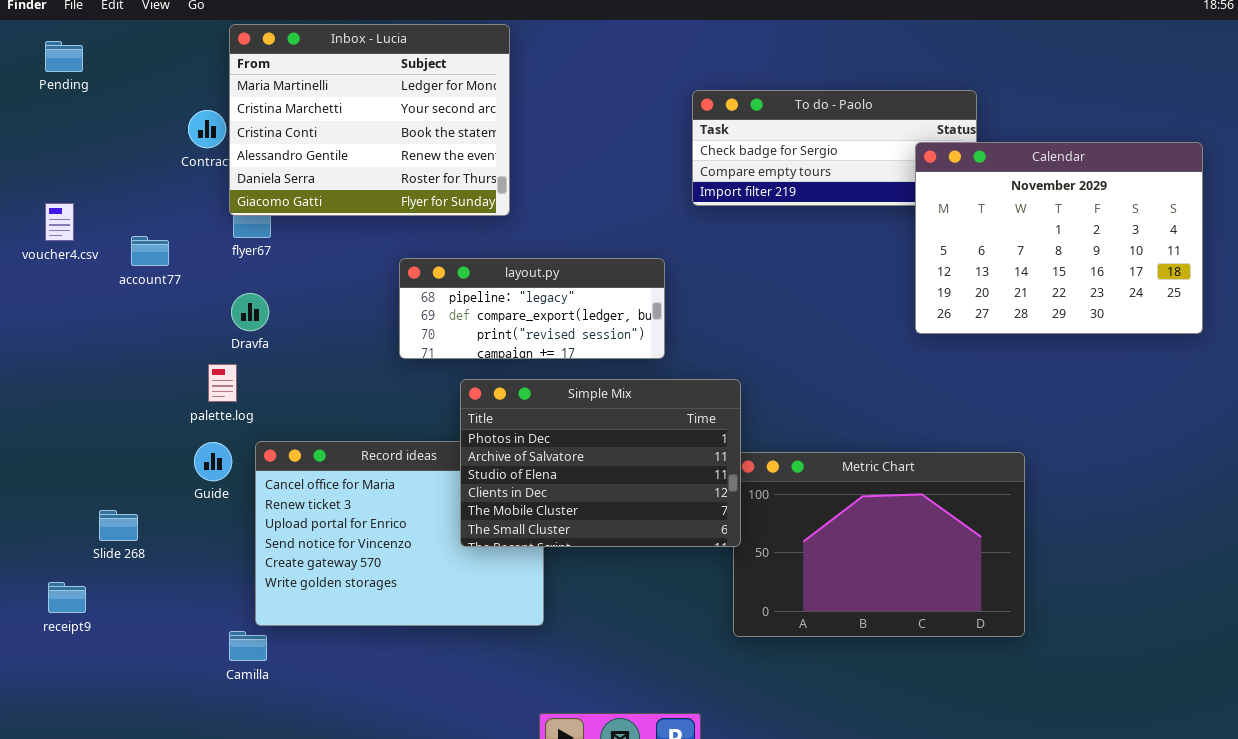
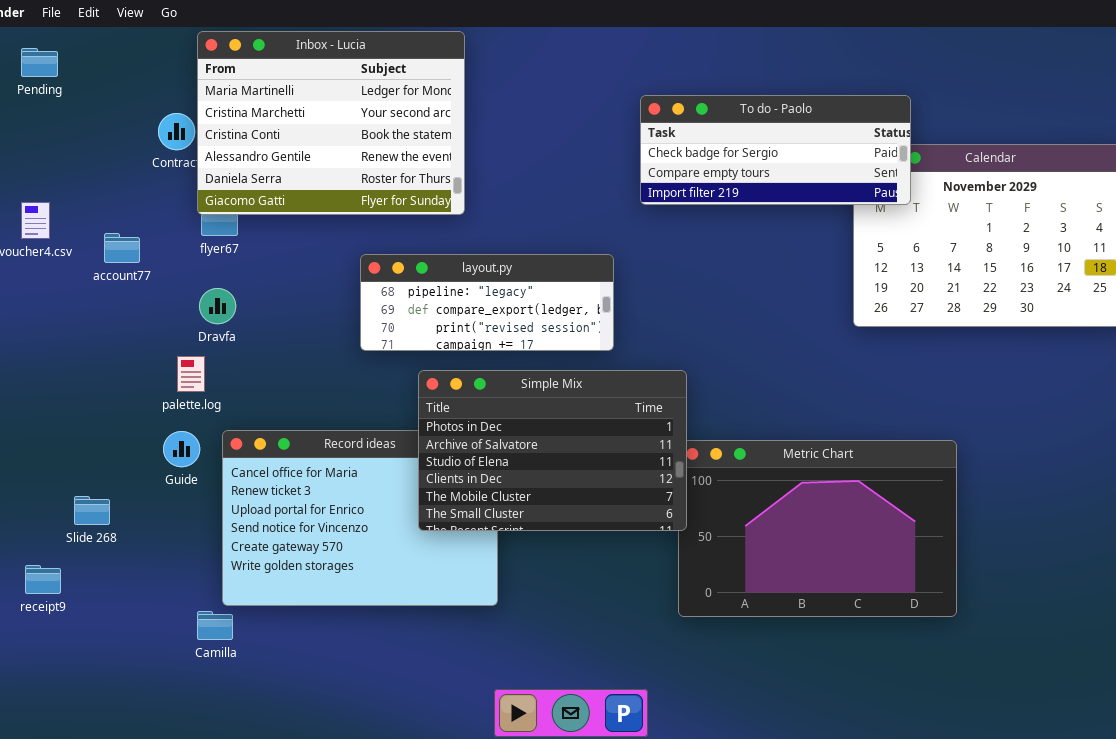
To do - Paolo: [692,90,977,206] -> [640,95,911,205], raised

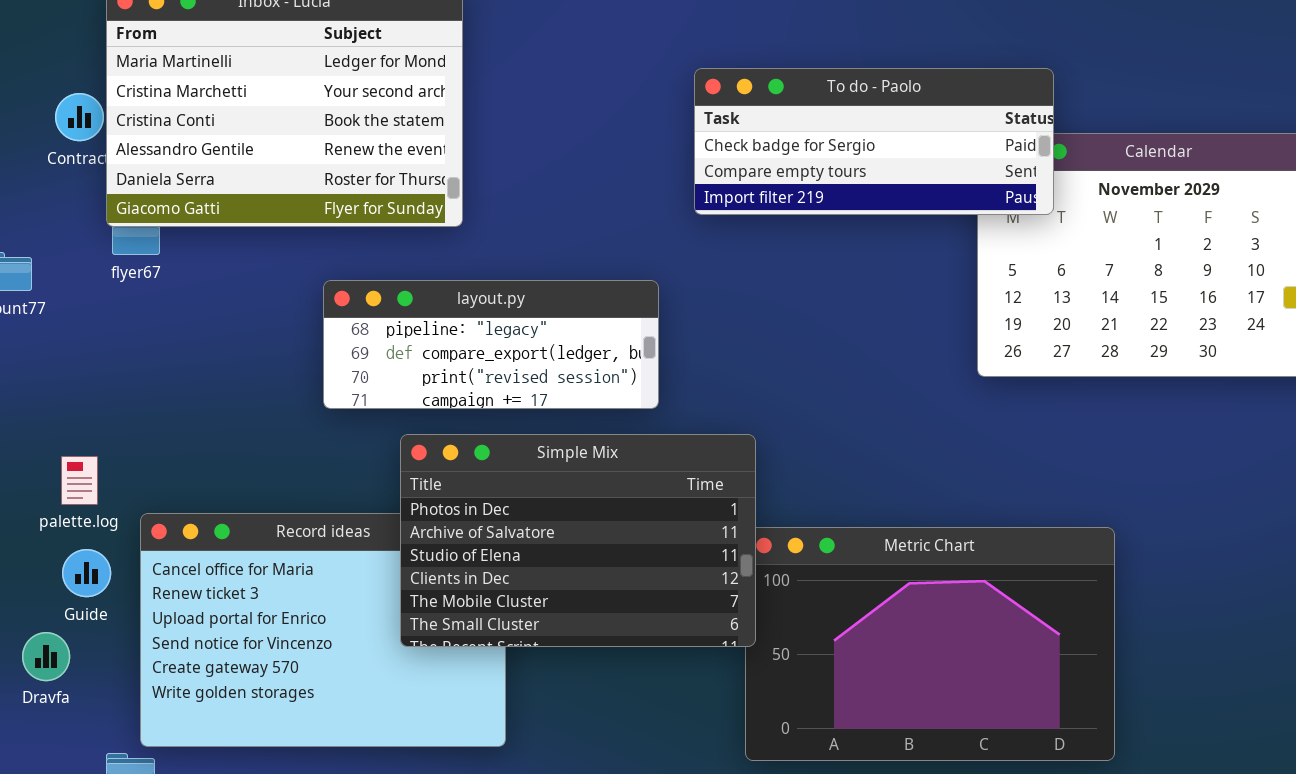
Dravfa: [199,288,236,324] -> [22,632,70,681], moved
palette.log: [177,356,205,392] -> [61,456,98,505], moved
Guide: [163,431,200,467] -> [62,549,111,597], moved

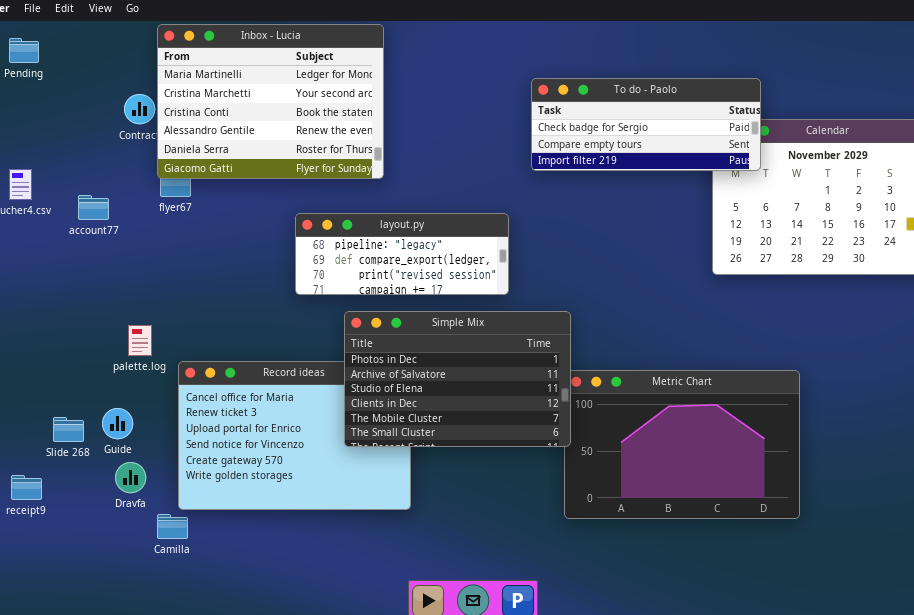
Guide: [62,549,111,597] -> [102,408,133,439], moved
Dravfa: [22,632,70,681] -> [115,462,146,493], moved

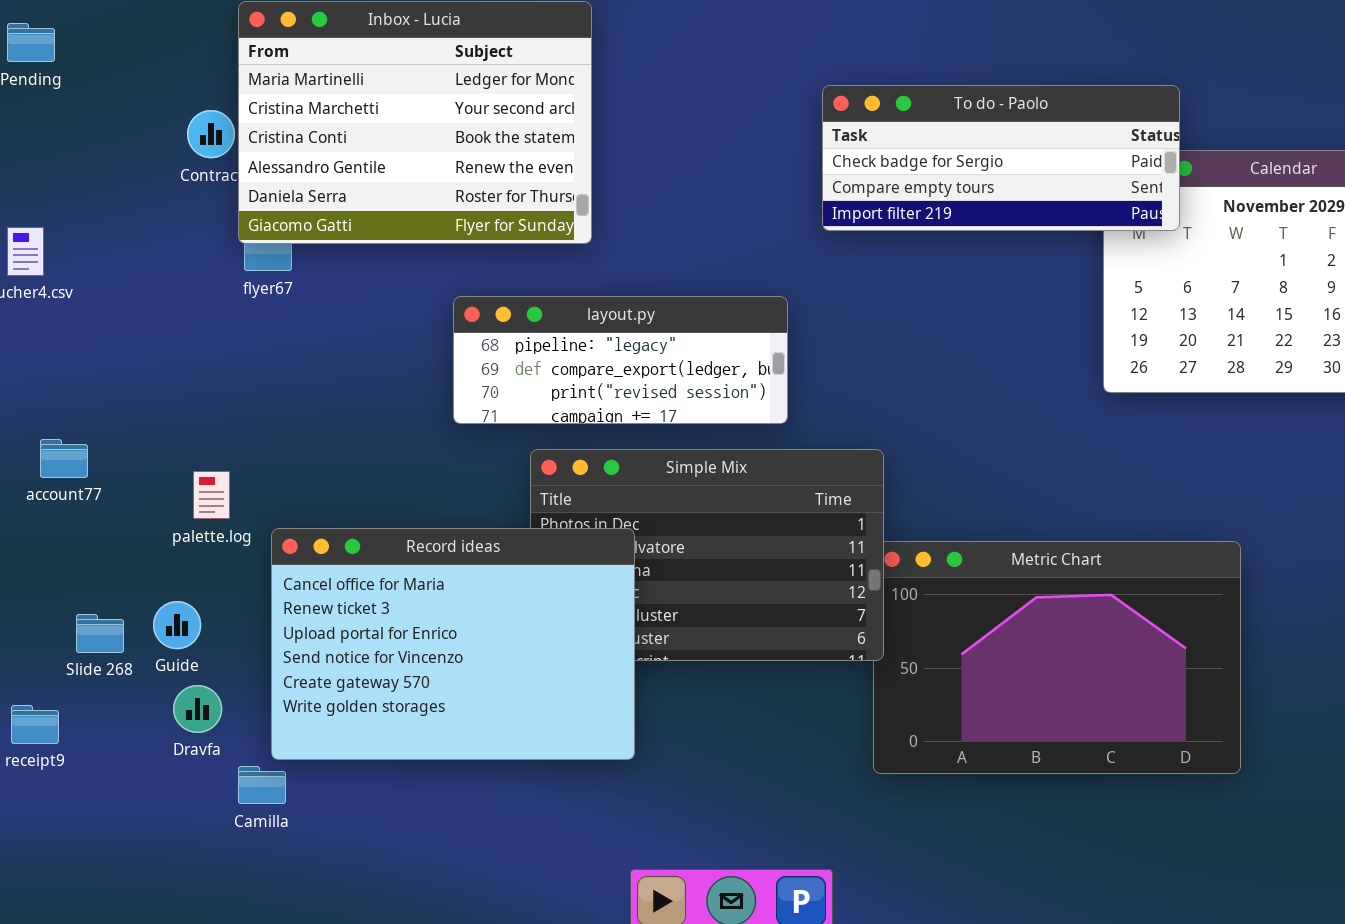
account77: [78,195,109,220] -> [40,439,88,478], moved
Record ideas: [178,361,411,510] -> [271,528,635,760], raised

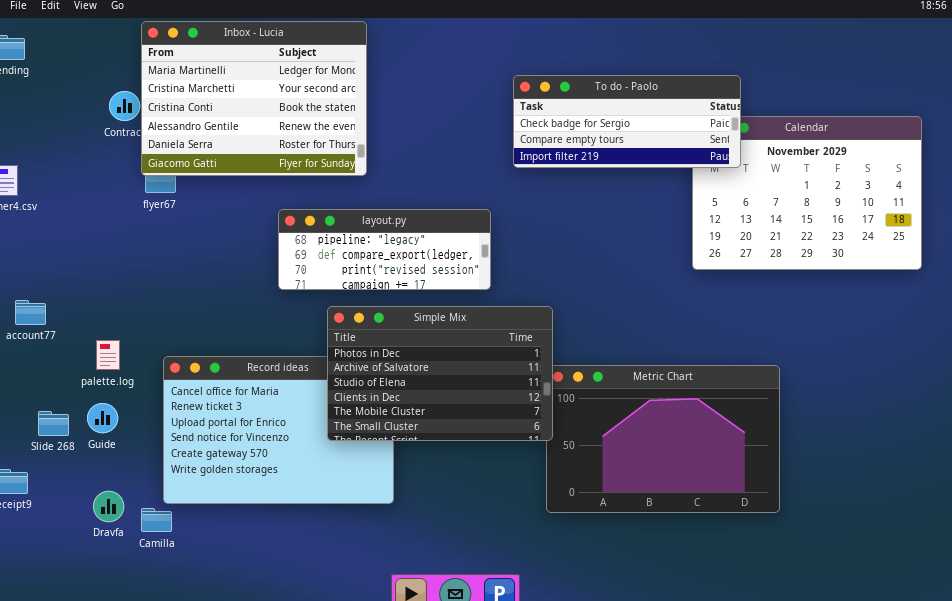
Simple Mix: [530,449,884,661] -> [327,306,553,441], raised
palette.log: [193,471,230,519] -> [96,340,120,370], moved
Dravfa: [173,685,222,733] -> [93,491,124,522], moved

